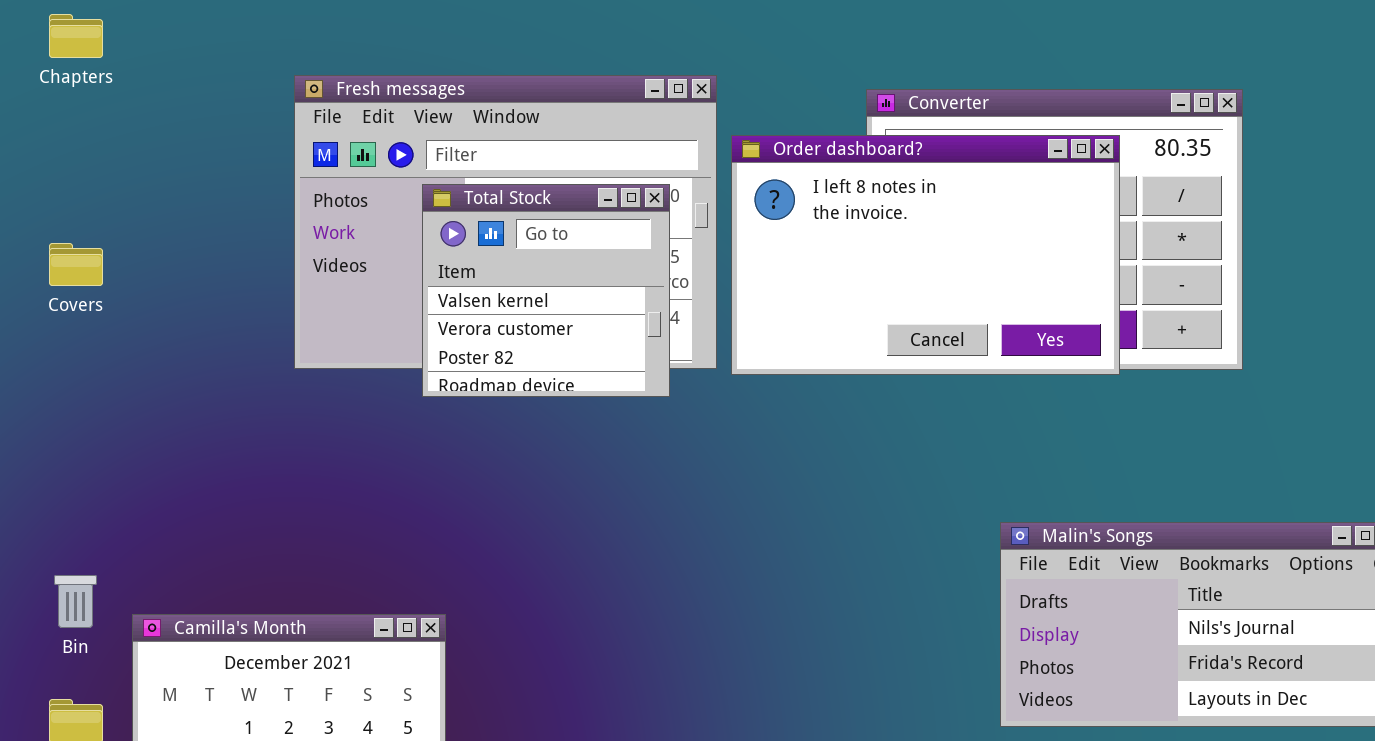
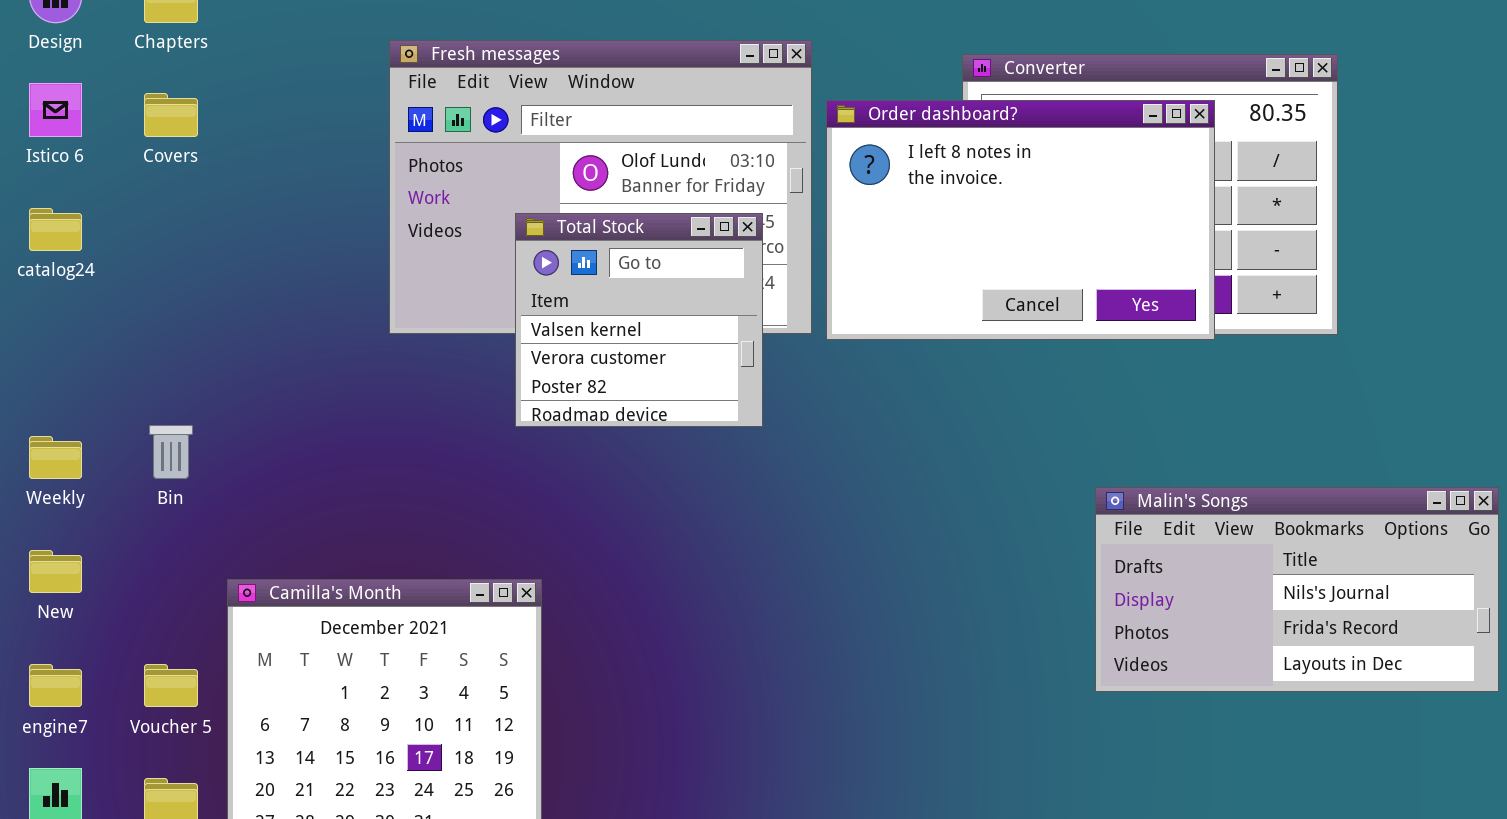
Total Stock: [422,184,670,397] -> [515,213,763,427], moved
Covers: [49,243,103,286] -> [144,93,198,137], moved
Bin: [54,575,97,628] -> [149,425,193,479], moved

